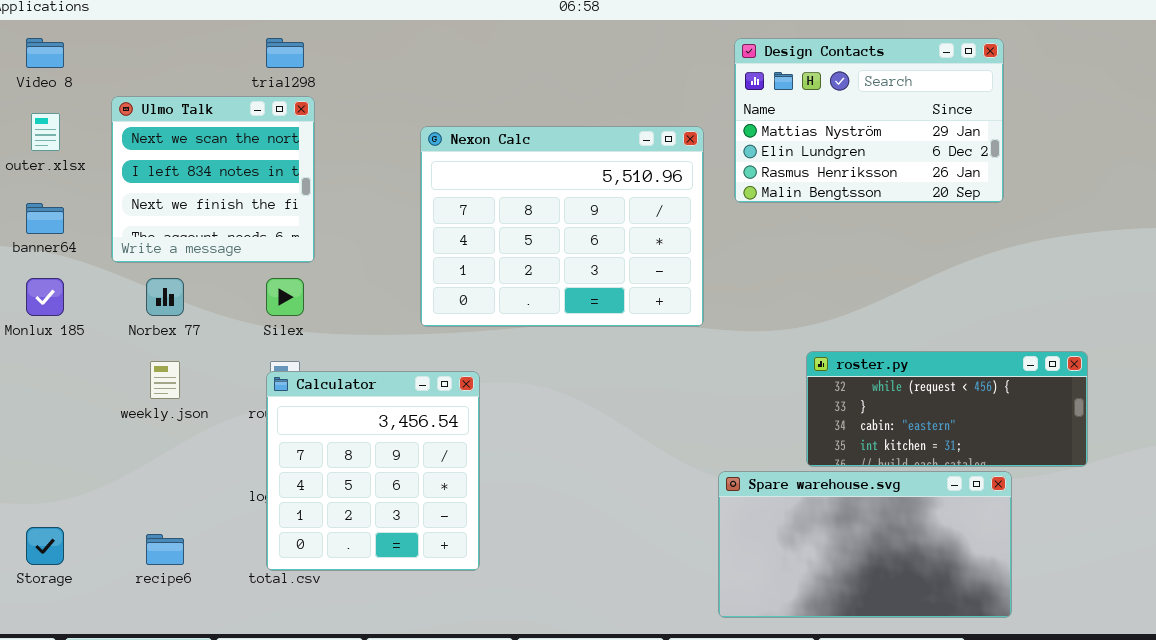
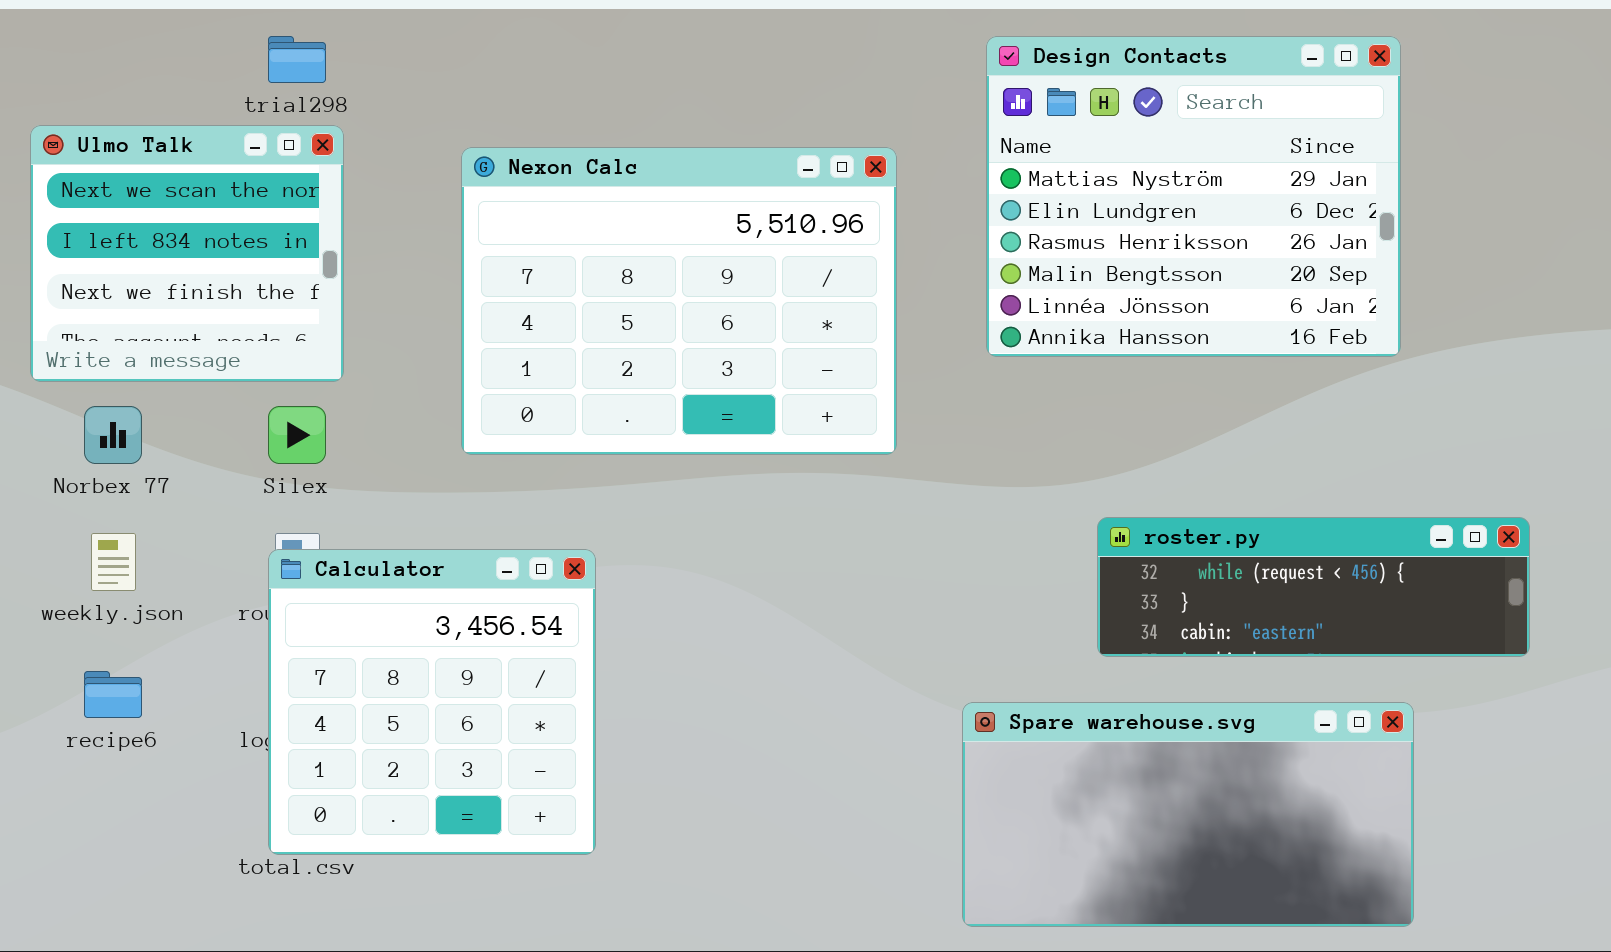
Design Contacts: [734,38,1004,203] -> [986,36,1401,357], resized
Nexon Calc: [420,126,704,327] -> [461,147,897,455], moved
roster.py: [806,351,1088,467] -> [1097,517,1530,657], resized
recipe6: [146,534,184,565] -> [84,671,142,718], moved

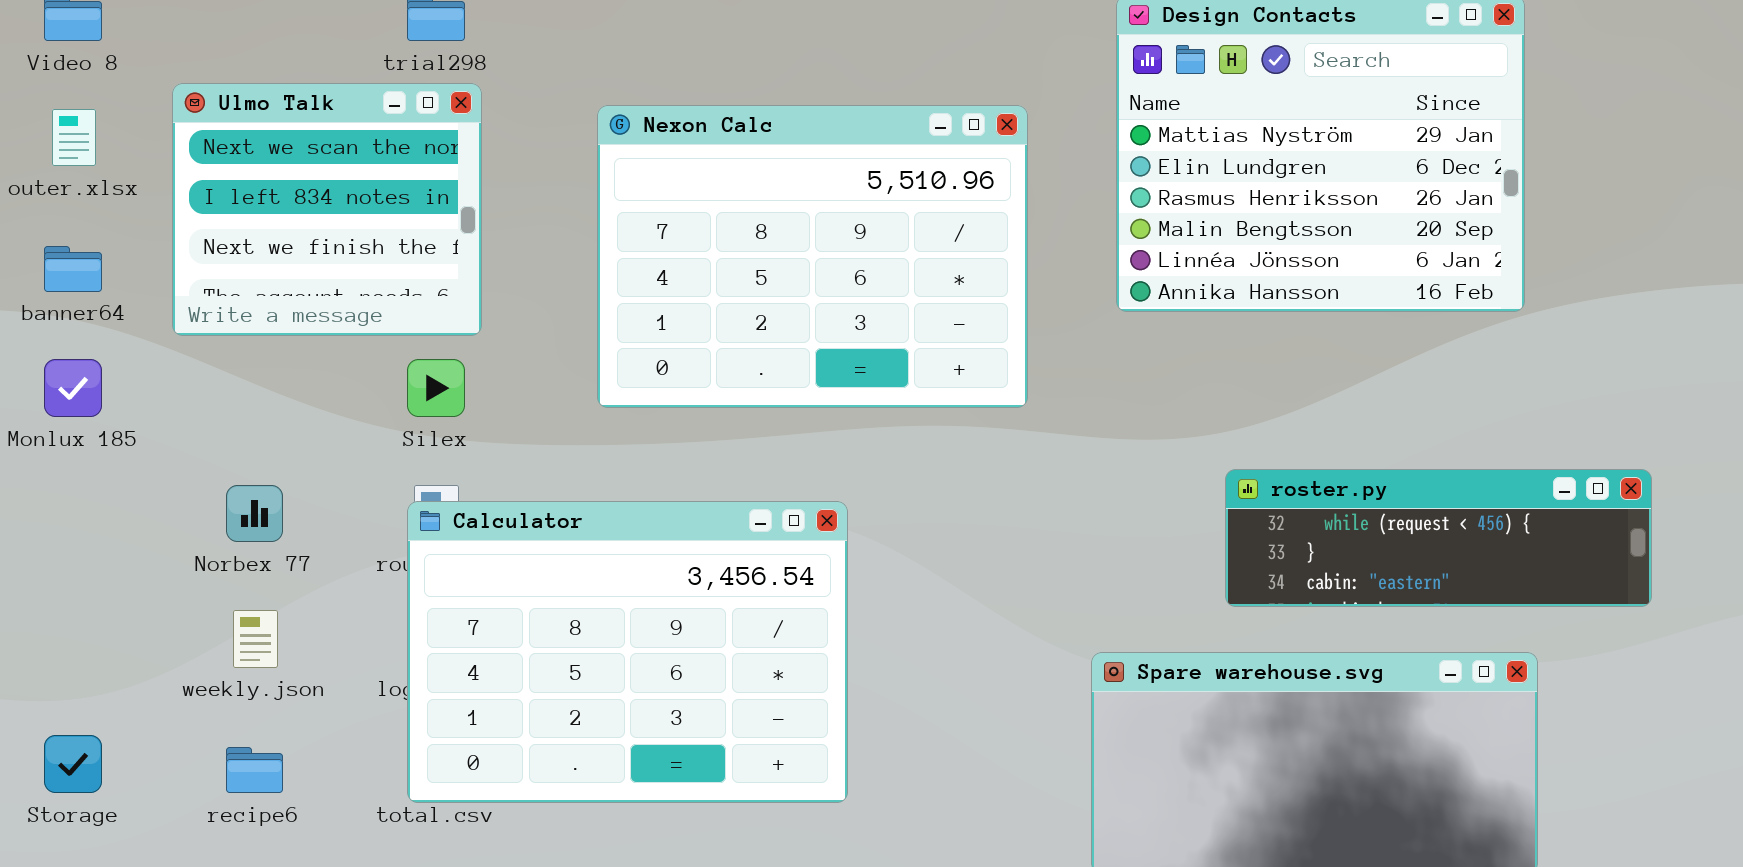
Norbex 77: [84,406,142,464] -> [226,485,283,542], moved
weekly.json: [91,533,136,591] -> [233,610,278,668], moved
Calculator: [268,549,596,855] -> [407,501,848,803], resized
recipe6: [84,671,142,718] -> [226,747,283,793], moved

